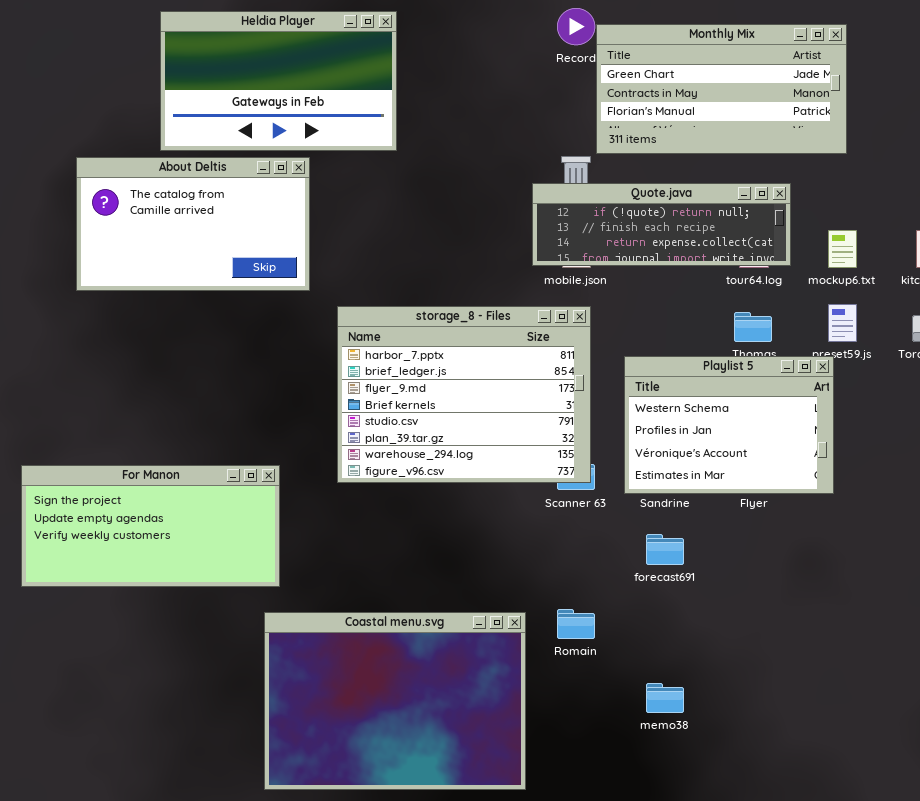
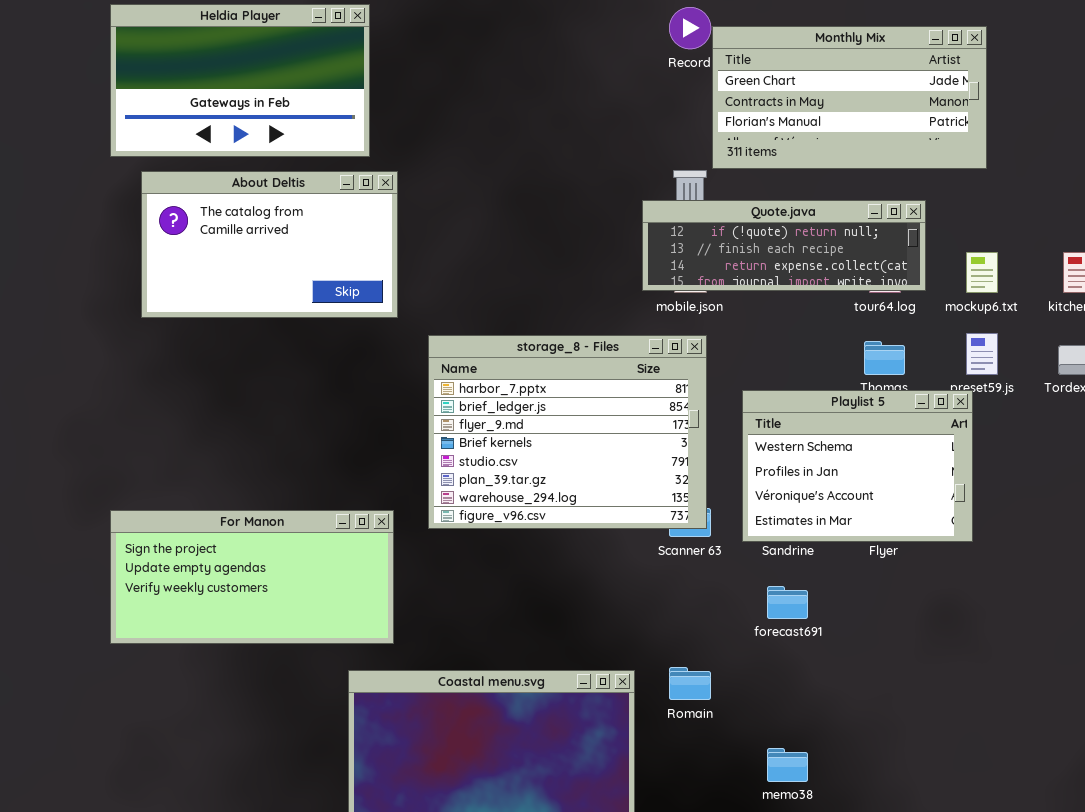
Heldia Player: [160,11,397,151] -> [110,4,370,157], moved
For Manon: [21,465,280,587] -> [110,510,394,644], moved

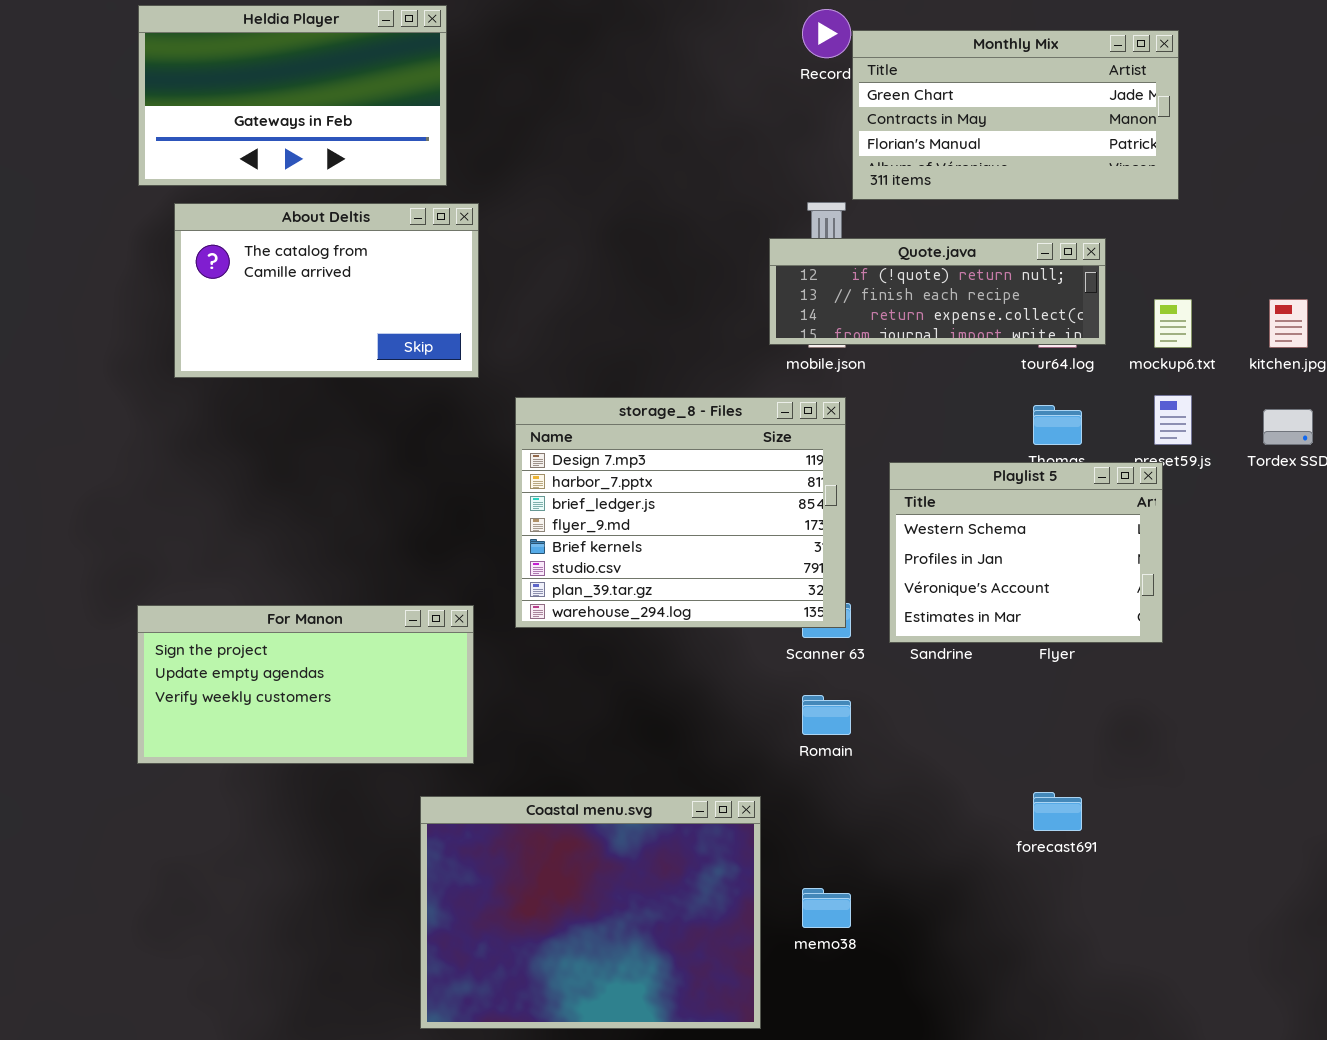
storage_8 - Files: [428,335,707,529] -> [515,397,846,628], scrolled up 1 row
forecast691: [767,586,808,619] -> [1033,792,1082,831], moved
Romain: [669,667,711,700] -> [802,695,851,735], moved
memo38: [767,748,808,782] -> [802,888,851,928], moved

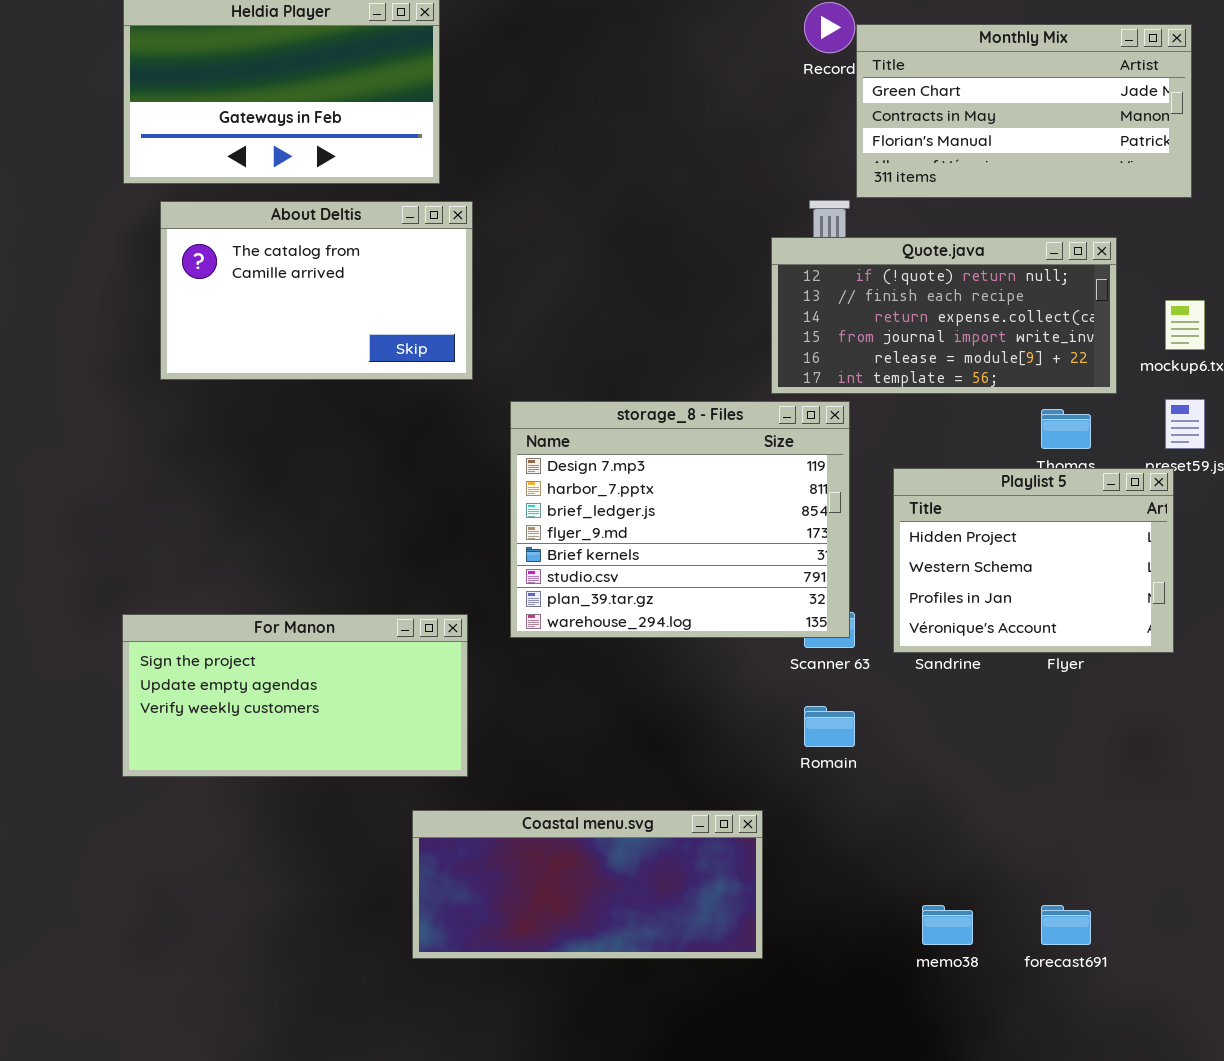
Quote.java: [769,238,1106,345] -> [771,237,1117,394], resized
Playlist 5: [889,462,1163,643] -> [893,468,1174,653], scrolled up 1 row
forecast691: [1033,792,1082,831] -> [1041,905,1091,945], moved
Coastal menu.svg: [420,796,761,1029] -> [412,810,763,959], resized
memo38: [802,888,851,928] -> [922,905,973,945], moved

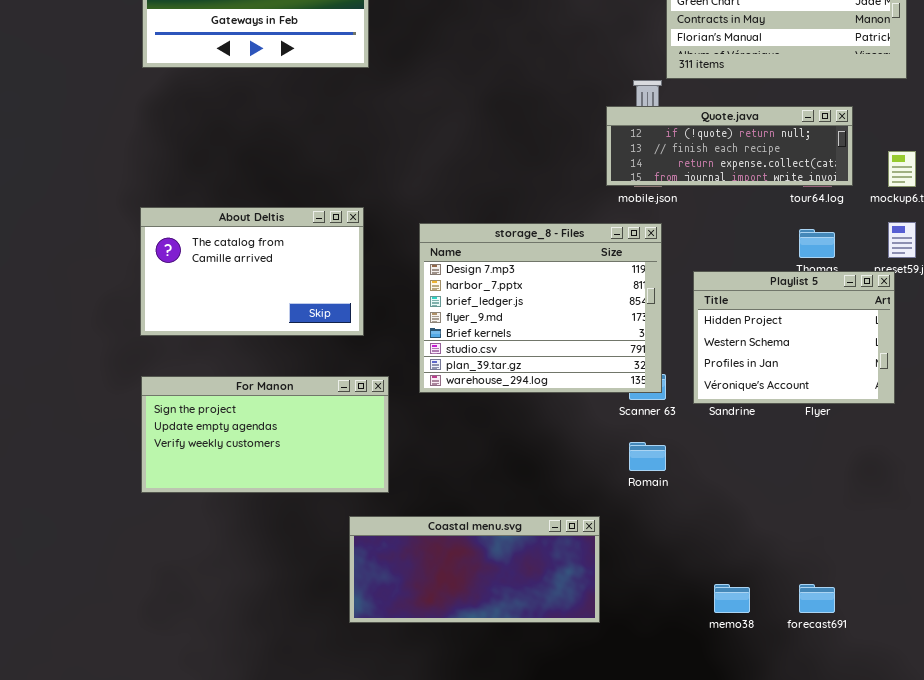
About Deltis: [160,201,473,380] -> [140,207,364,336], moved
Quote.java: [771,237,1117,394] -> [606,106,853,186], resized

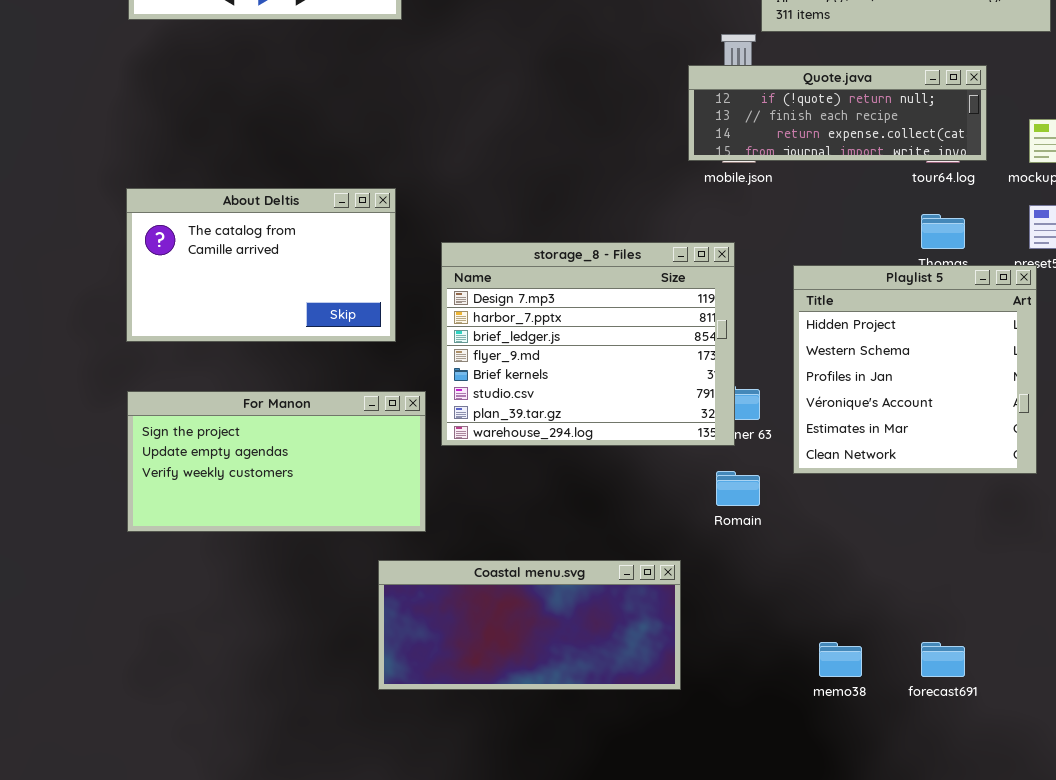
storage_8 - Files: [419,223,662,393] -> [441,242,735,446], moved
Playlist 5: [693,271,895,404] -> [793,265,1037,474], resized

